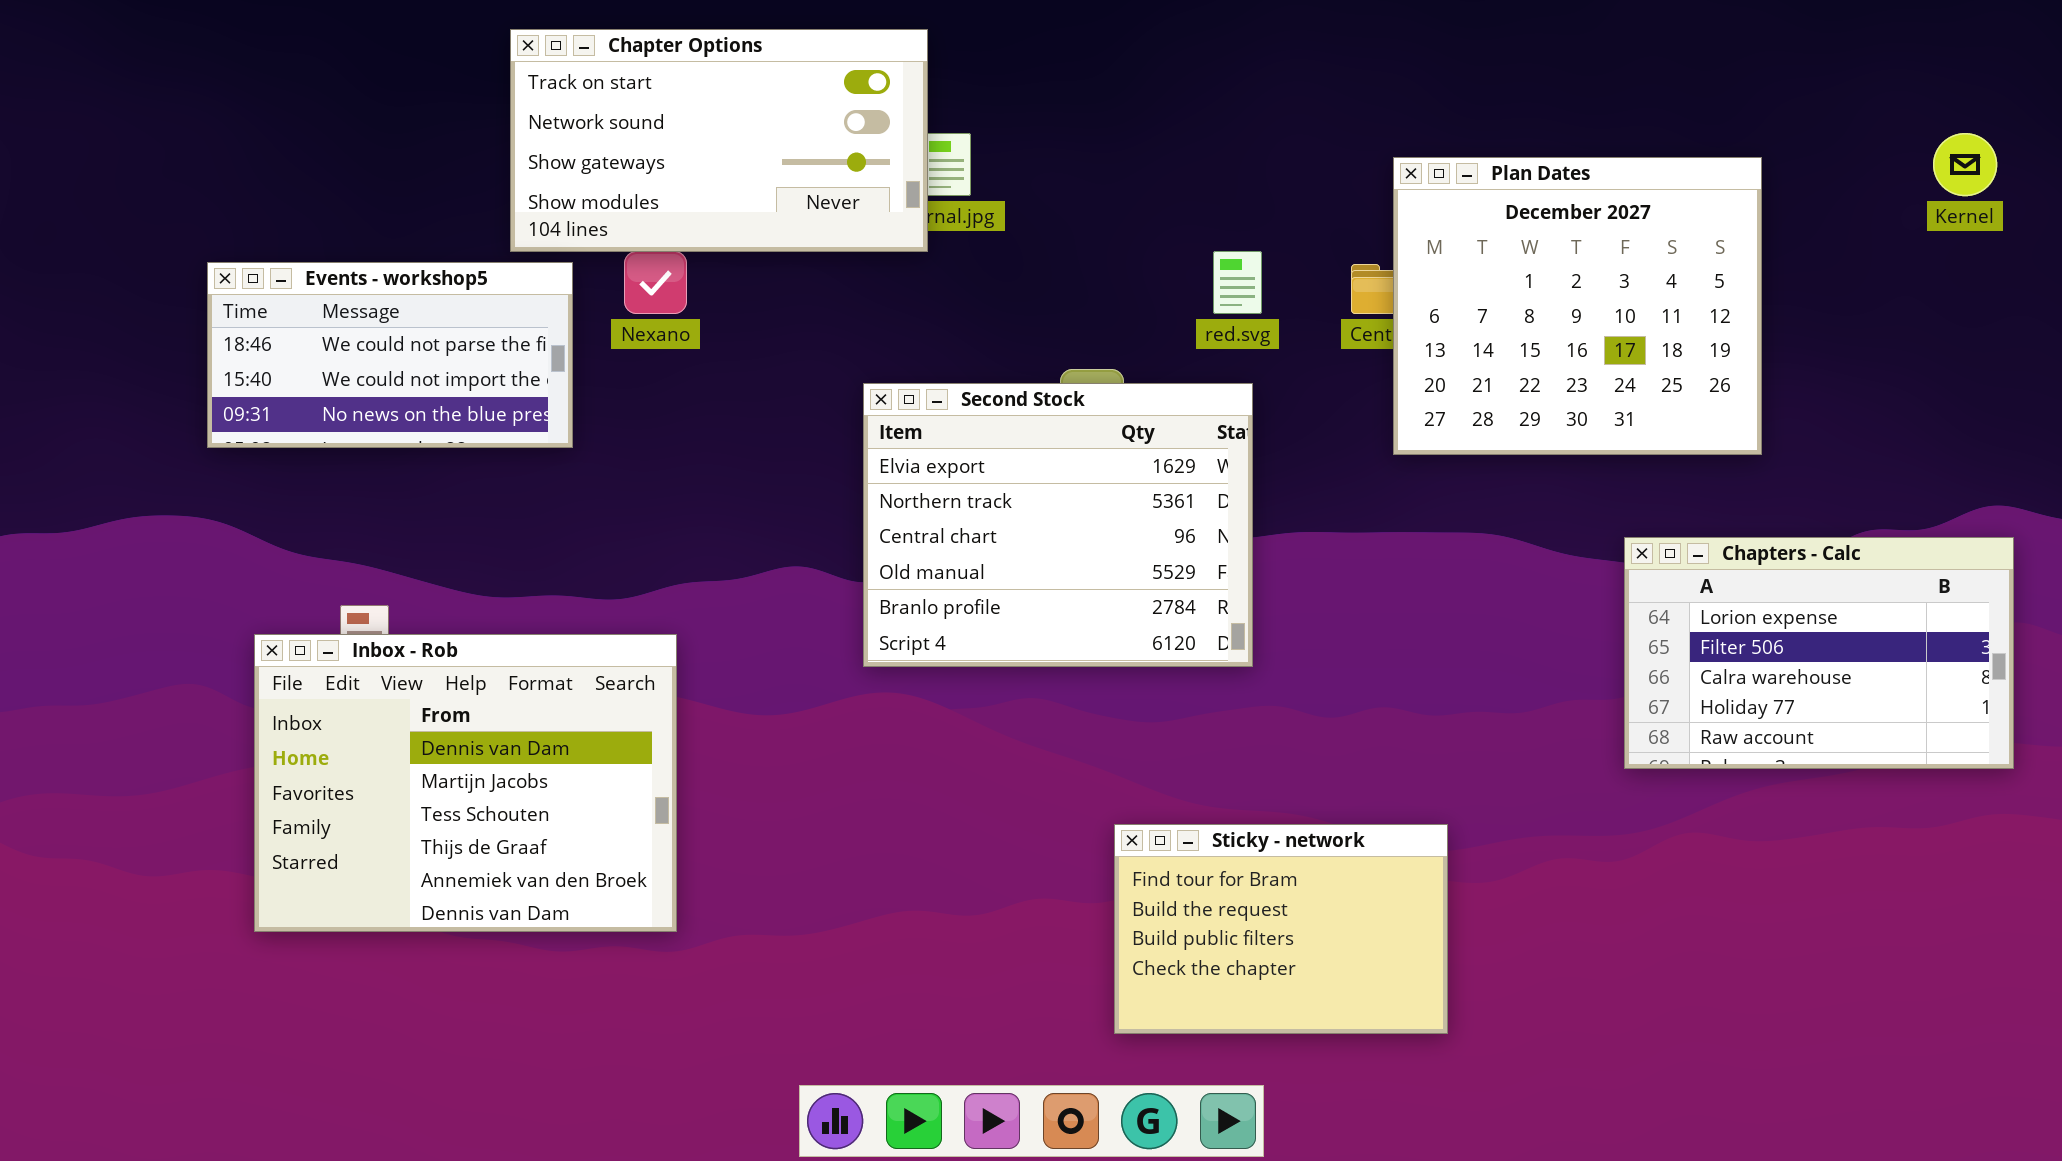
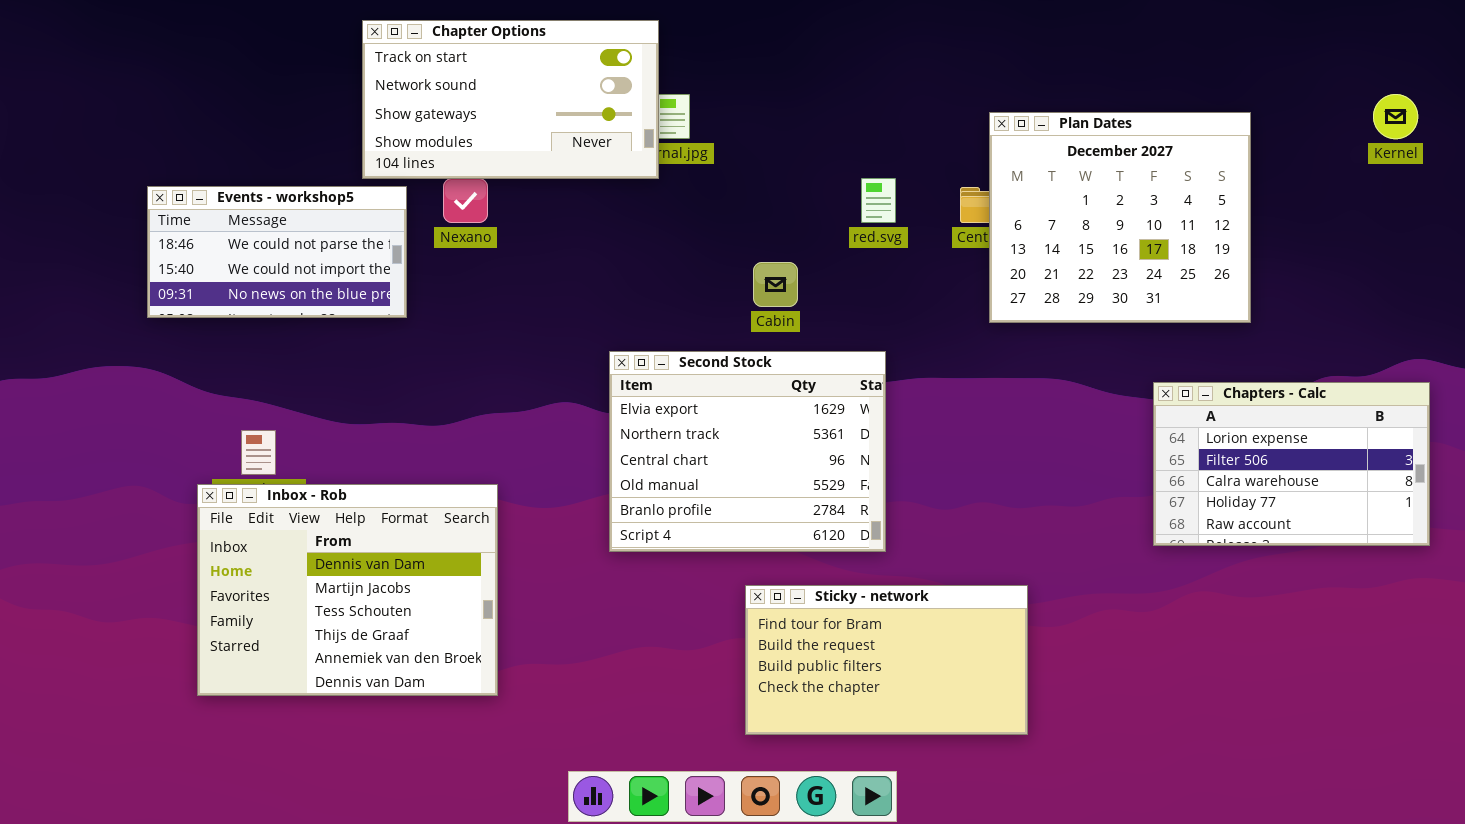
Second Stock: [863,383,1253,667] -> [609,351,886,552], moved
Inbox - Rob: [254,634,677,932] -> [197,484,498,696], moved
Sticky - network: [1114,824,1448,1034] -> [745,585,1028,735], resized

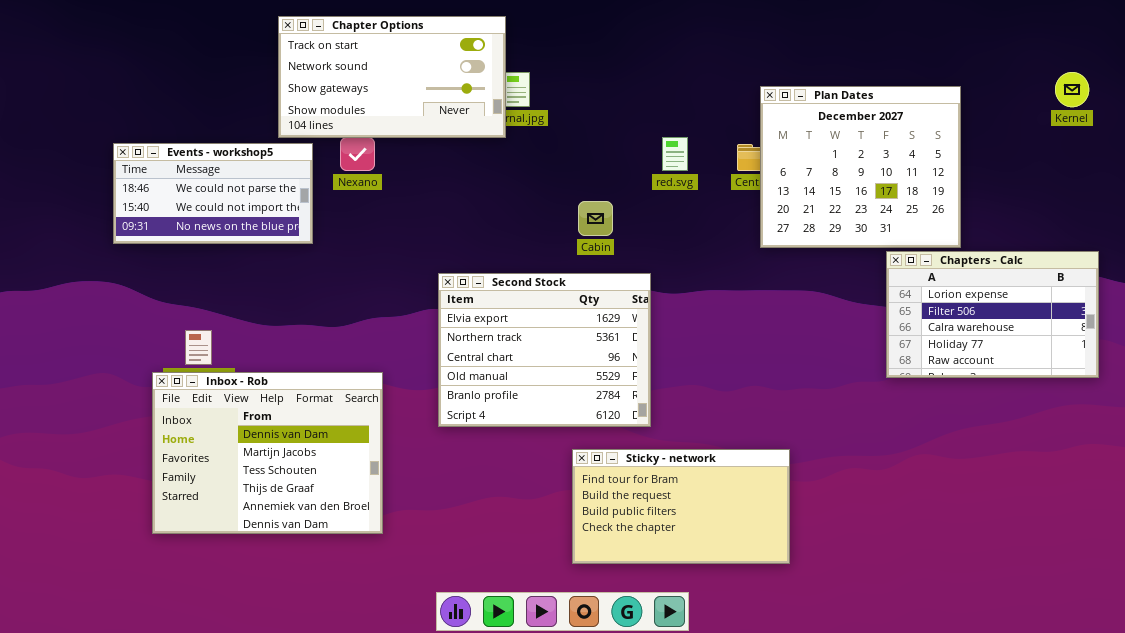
Second Stock: [609,351,886,552] -> [438,273,651,427], moved
Chapters - Calc: [1153,382,1430,546] -> [886,251,1099,378], moved

